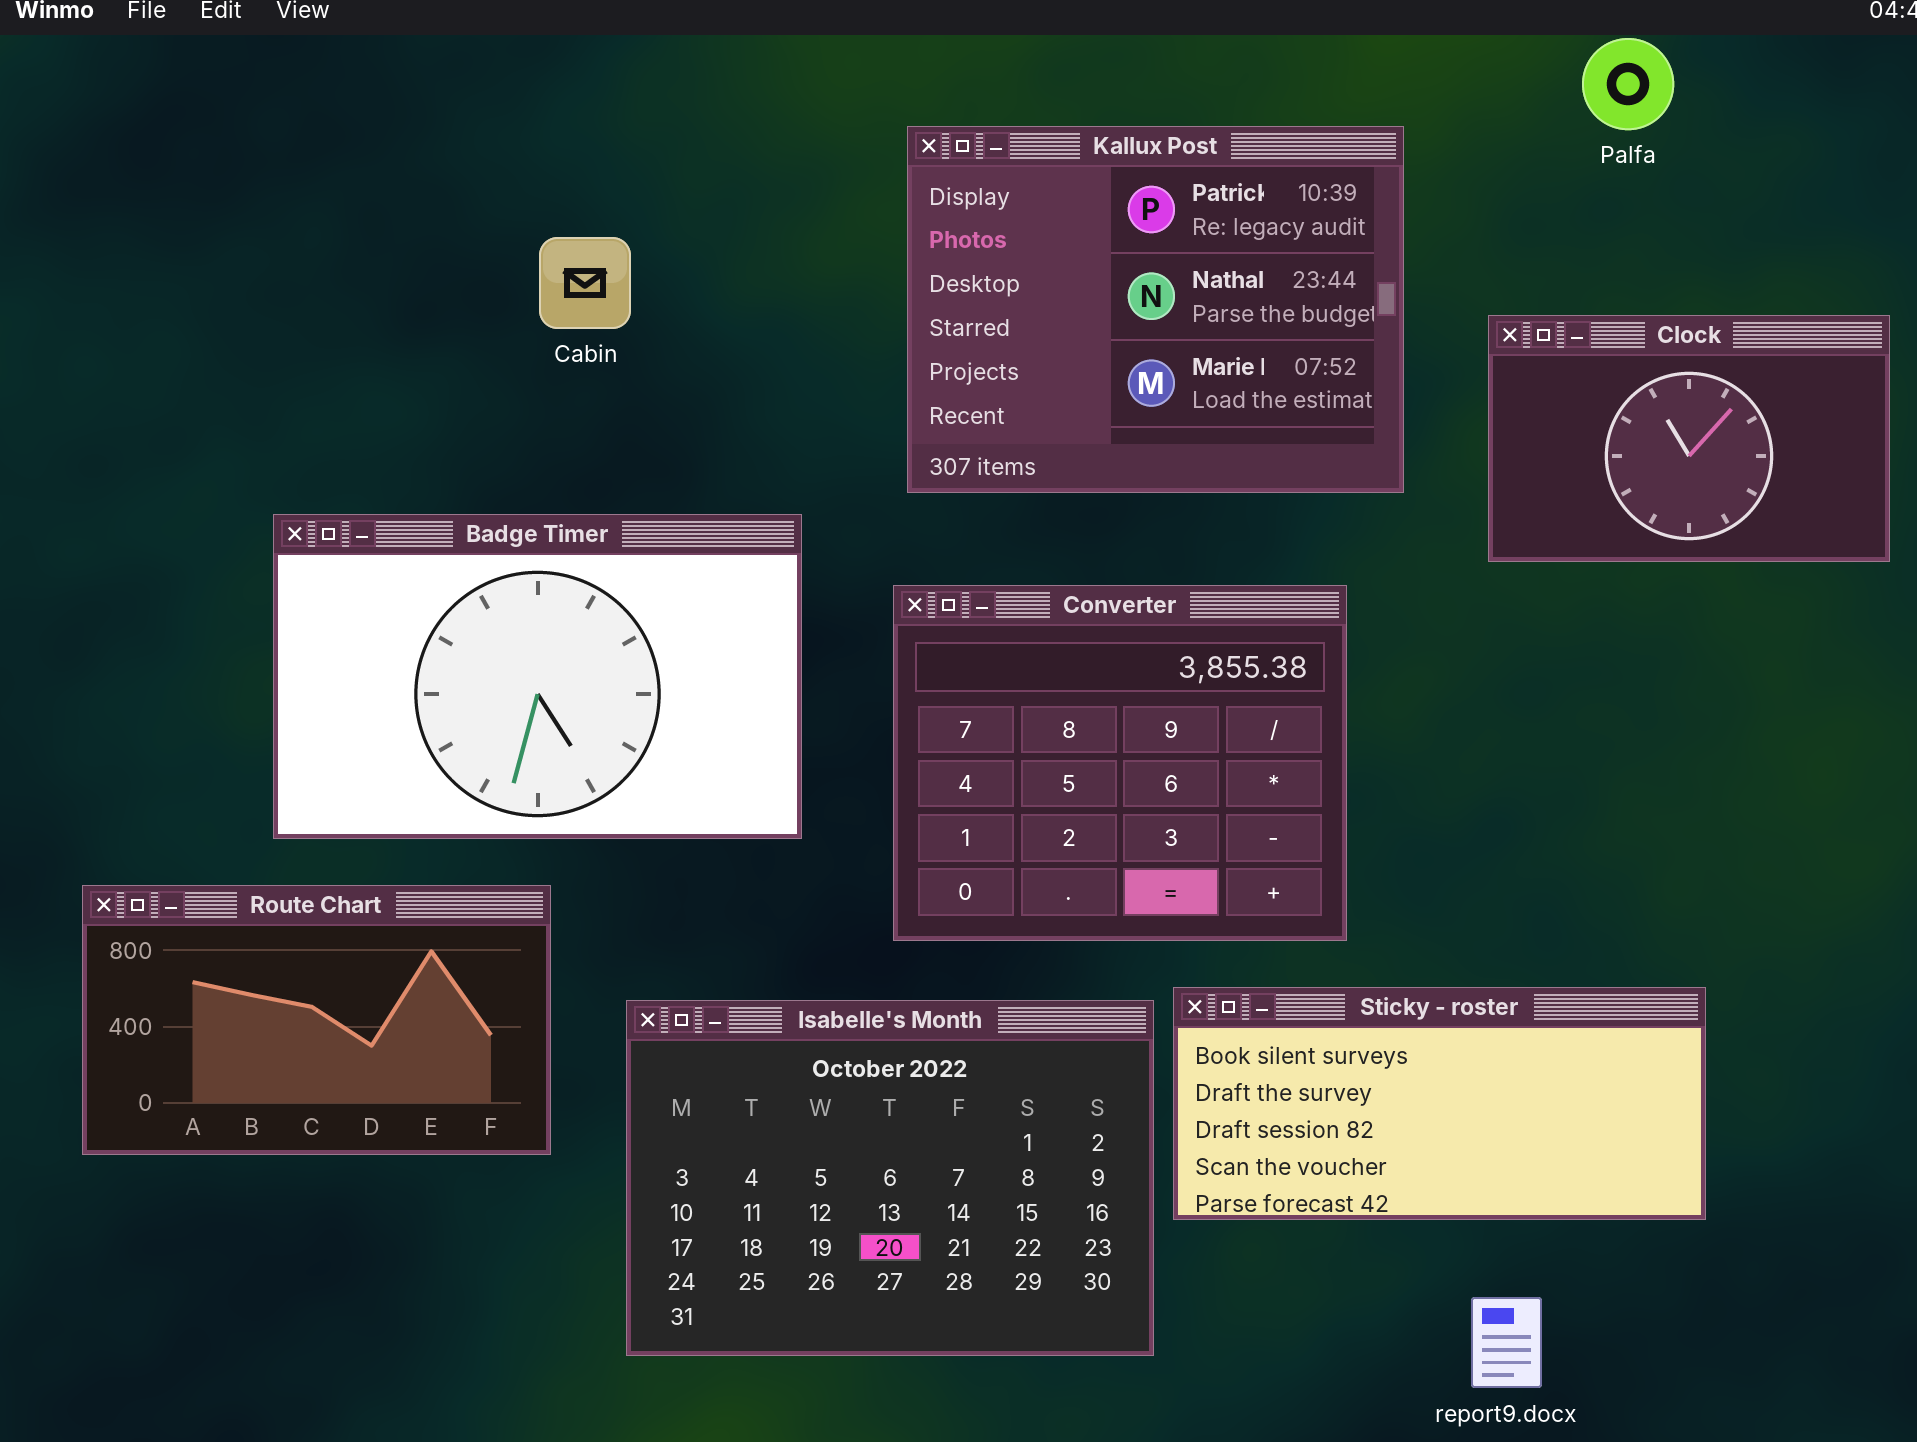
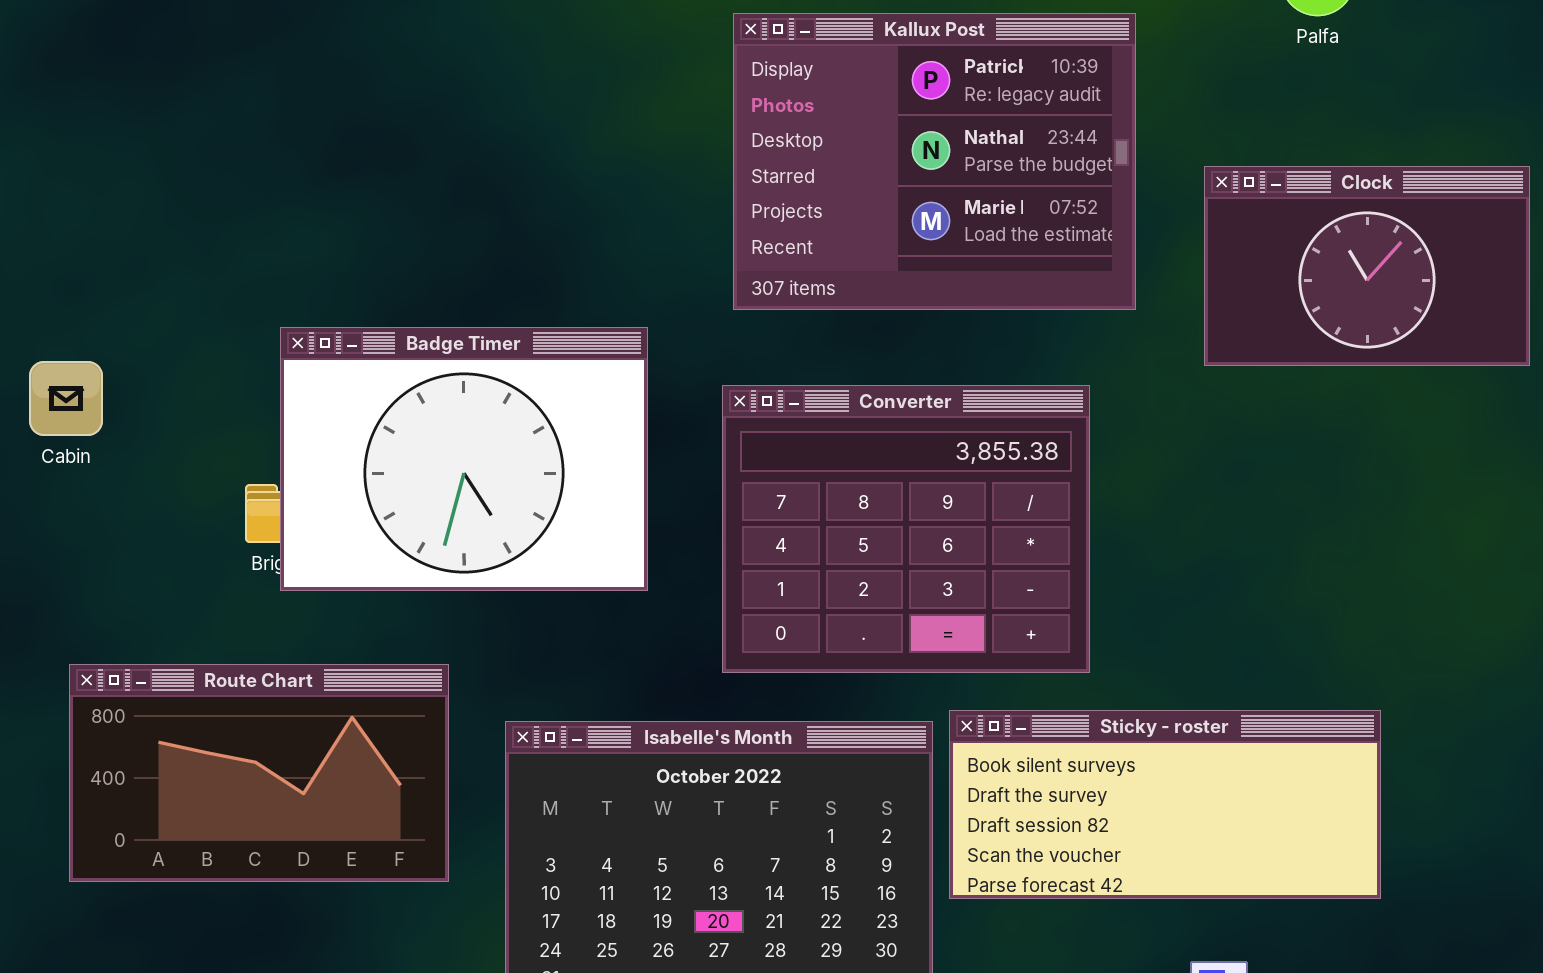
Cabin: [539,237,631,329] -> [29,361,103,436], moved
Badge Timer: [273,514,802,839] -> [280,327,648,591], resized
Route Chart: [82,885,551,1155] -> [69,664,449,882], moved

